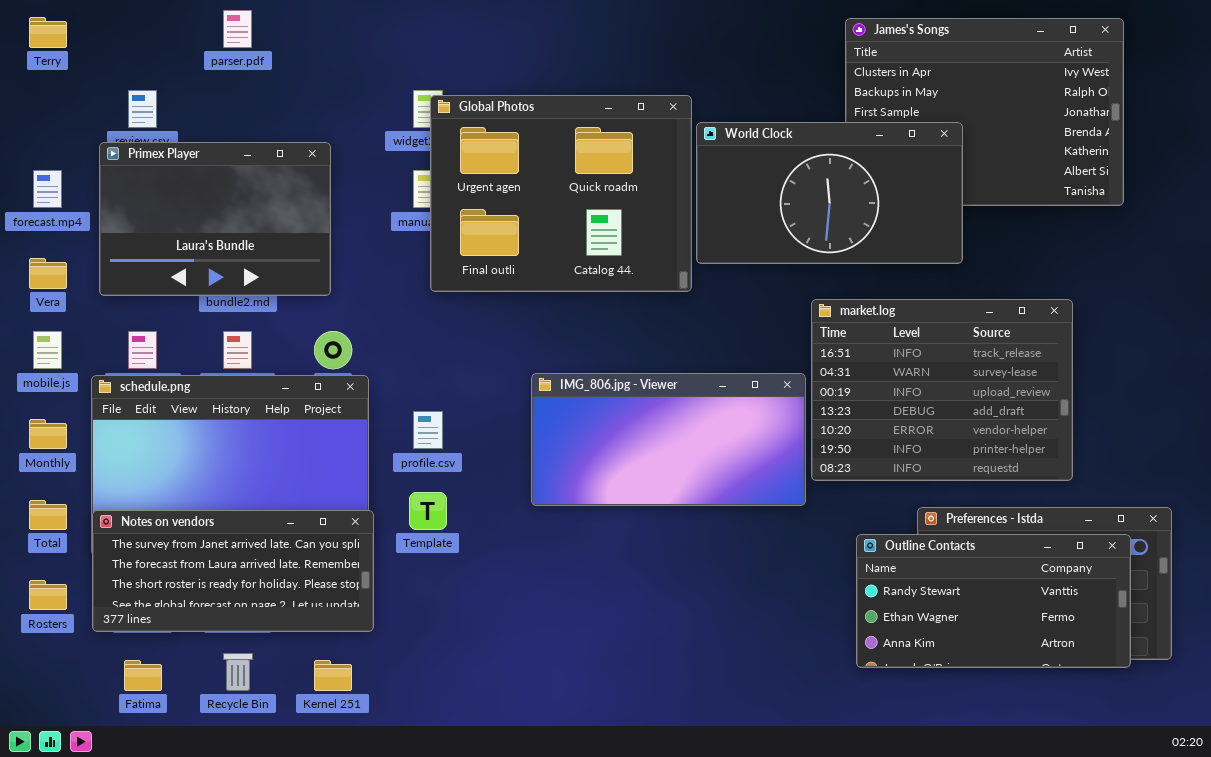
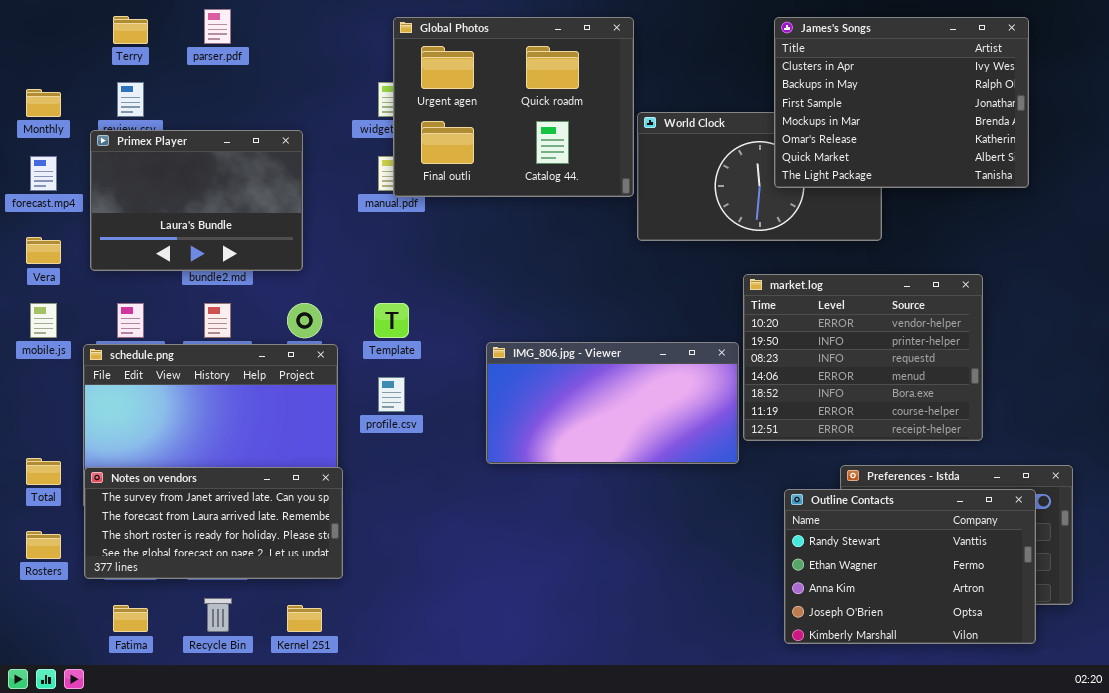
Terry: [29,17,67,48] -> [113,16,148,44], moved
James's Songs: [845,18,1124,206] -> [774,17,1029,188], raised
Global Photos: [430,95,692,292] -> [393,17,634,197], moved
market.log: [811,299,1073,481] -> [743,274,983,441], scrolled down 4 rows
Monthly: [29,419,67,449] -> [26,89,61,117], moved
Template: [409,492,447,530] -> [374,303,409,338], moved
Outline Contacts: [856,534,1131,668] -> [784,489,1036,644], resized

